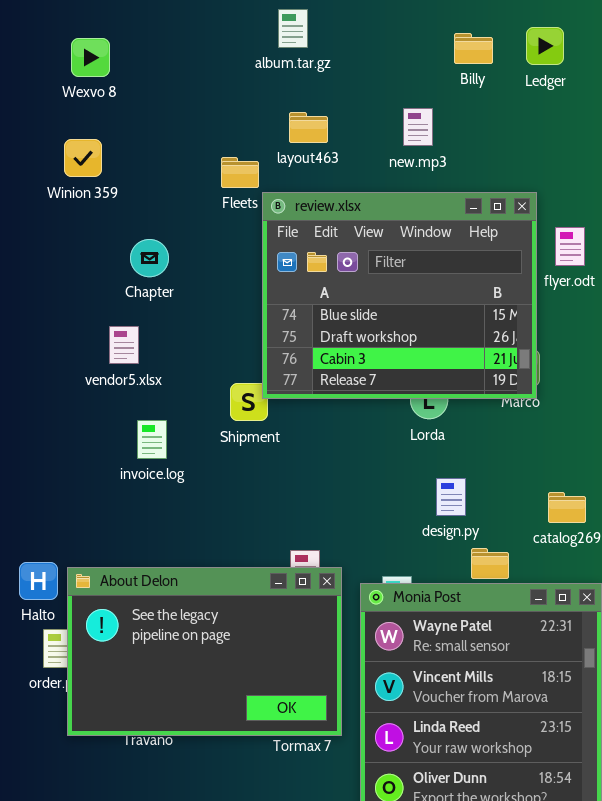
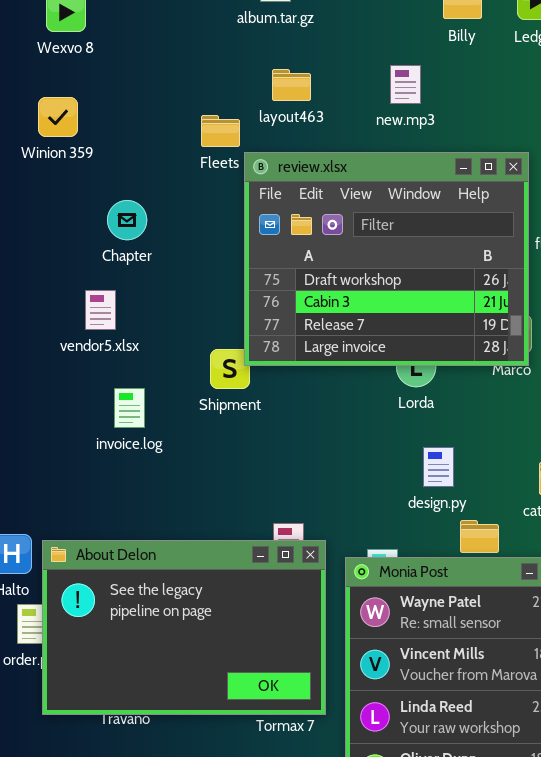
review.xlsx: [262,192,537,399] -> [244,152,529,366], scrolled down 1 row

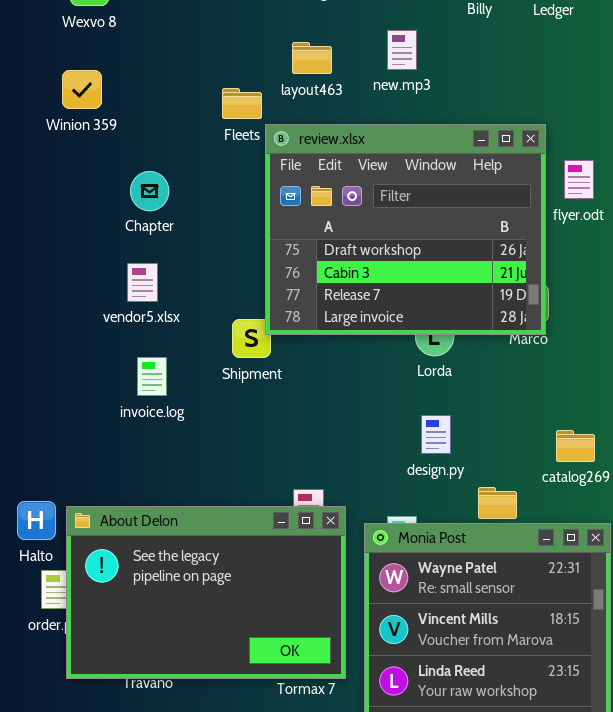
new.mp3: [390,65,421,104] -> [387,30,417,70], moved
vendor5.xlsx: [85,290,116,330] -> [127,263,158,302], moved
design.py: [423,447,454,487] -> [421,415,451,454], moved

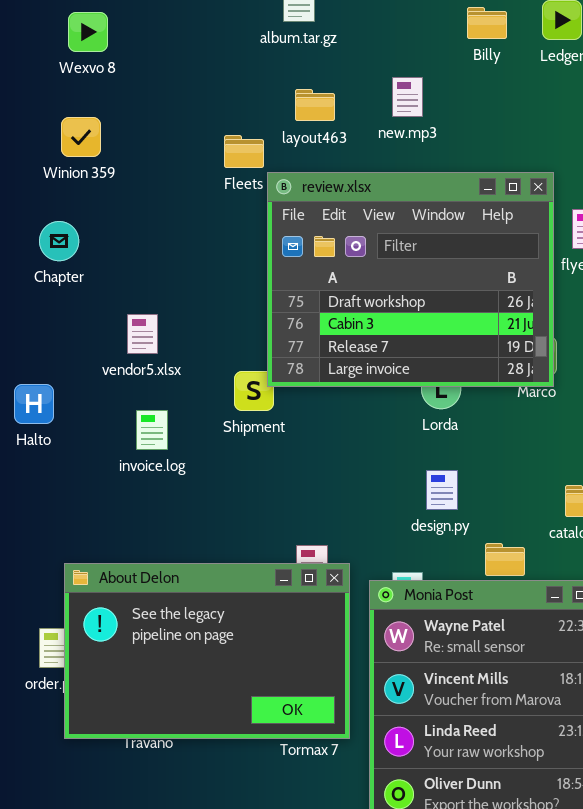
Chapter: [130,171,169,211] -> [39,221,79,261], moved
Halto: [17,501,56,540] -> [14,384,54,424], moved

